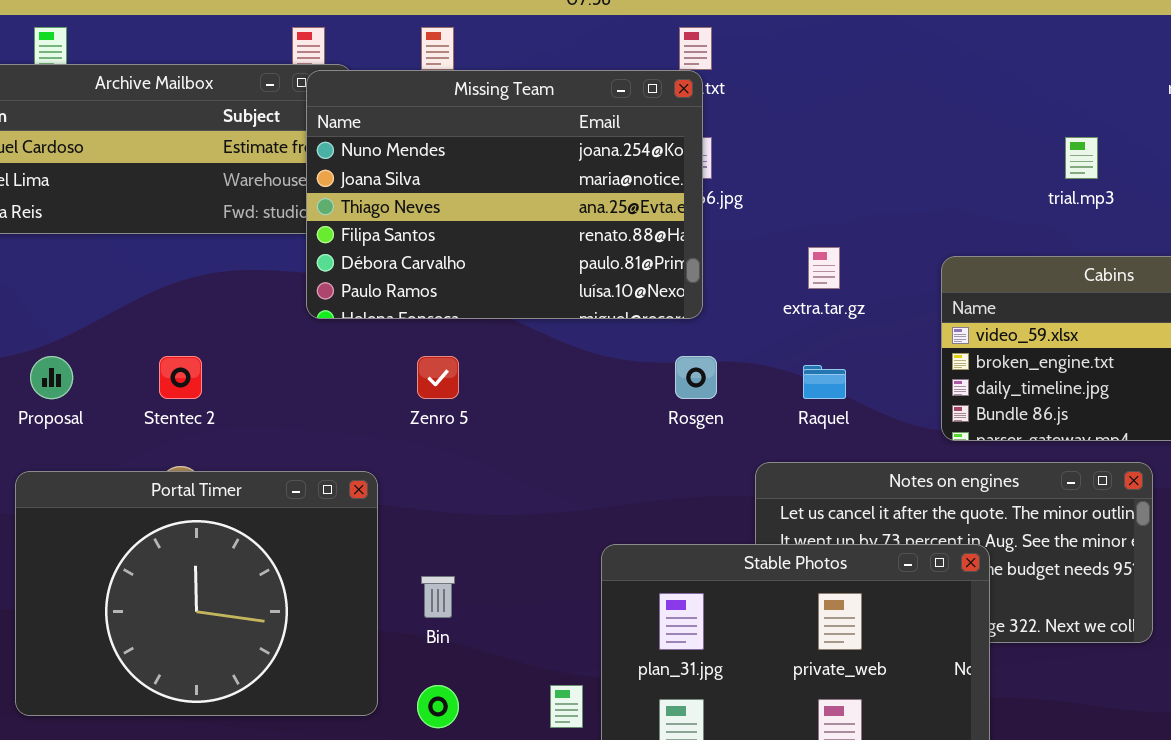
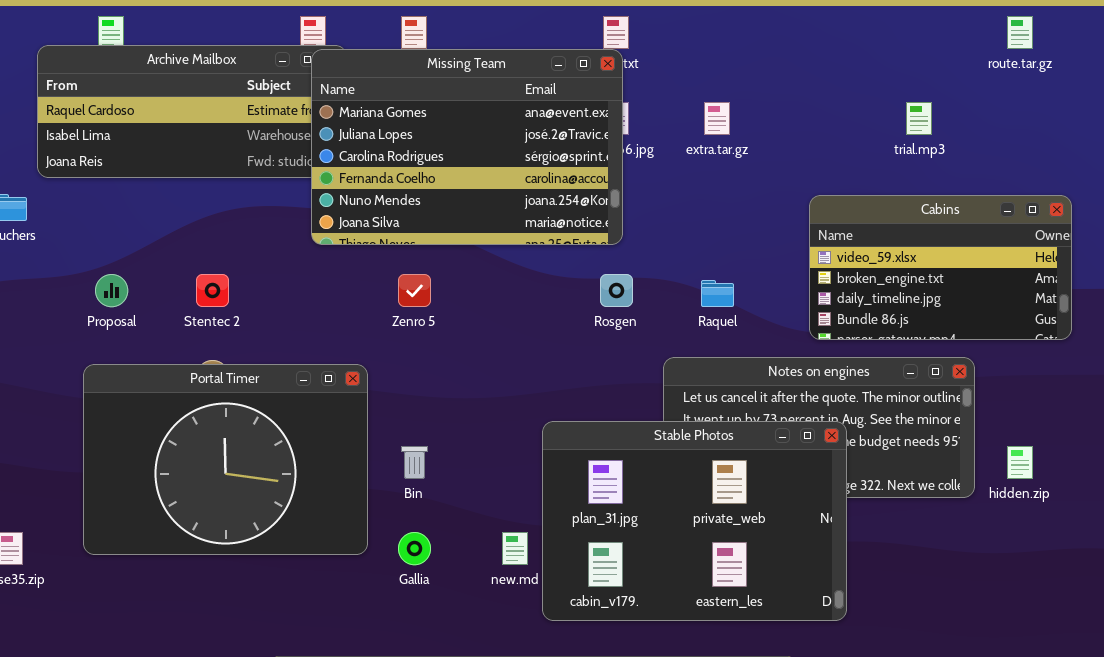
Missing Team: [306,70,703,319] -> [311,49,623,245], scrolled up 4 rows
extra.tar.gz: [808,247,840,289] -> [704,102,730,135], moved

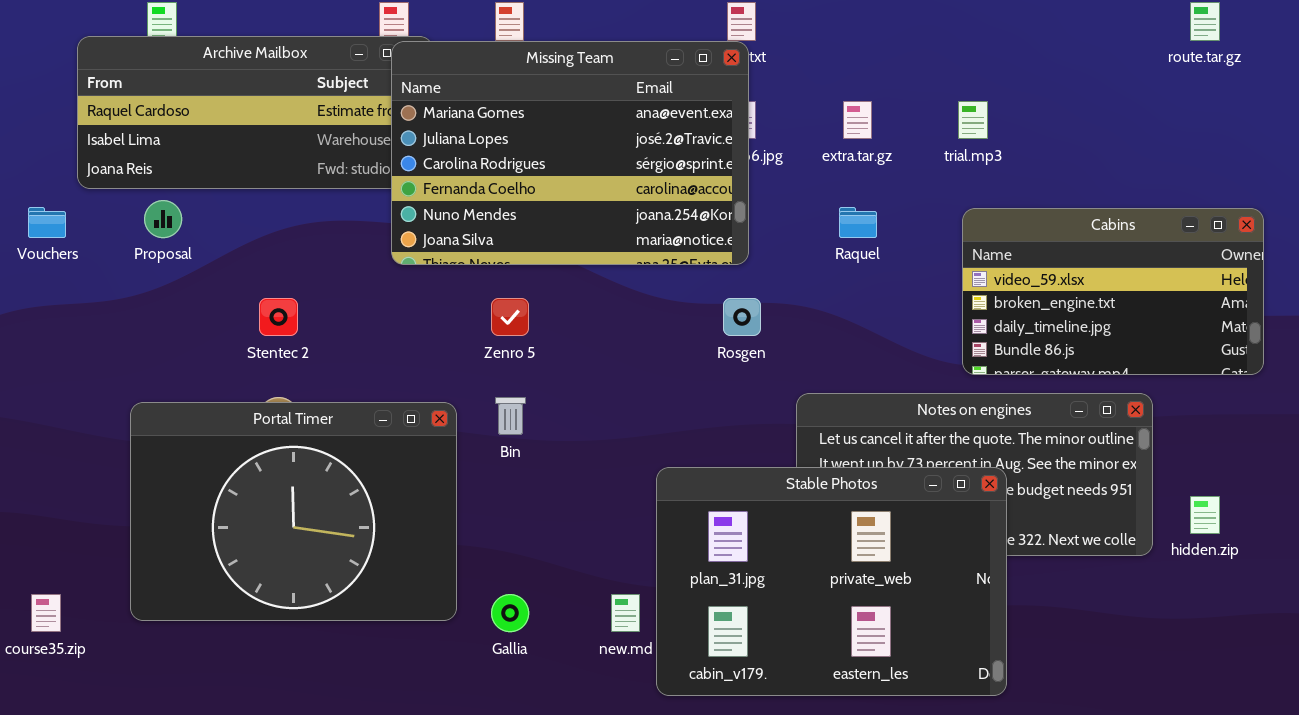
trial.mp3: [906,102,932,135] -> [958,101,988,139], moved
Proposal: [95,274,128,307] -> [144,200,182,238], moved
Raquel: [701,280,734,307] -> [839,207,877,238], moved
Bin: [401,446,428,479] -> [495,397,526,435], moved

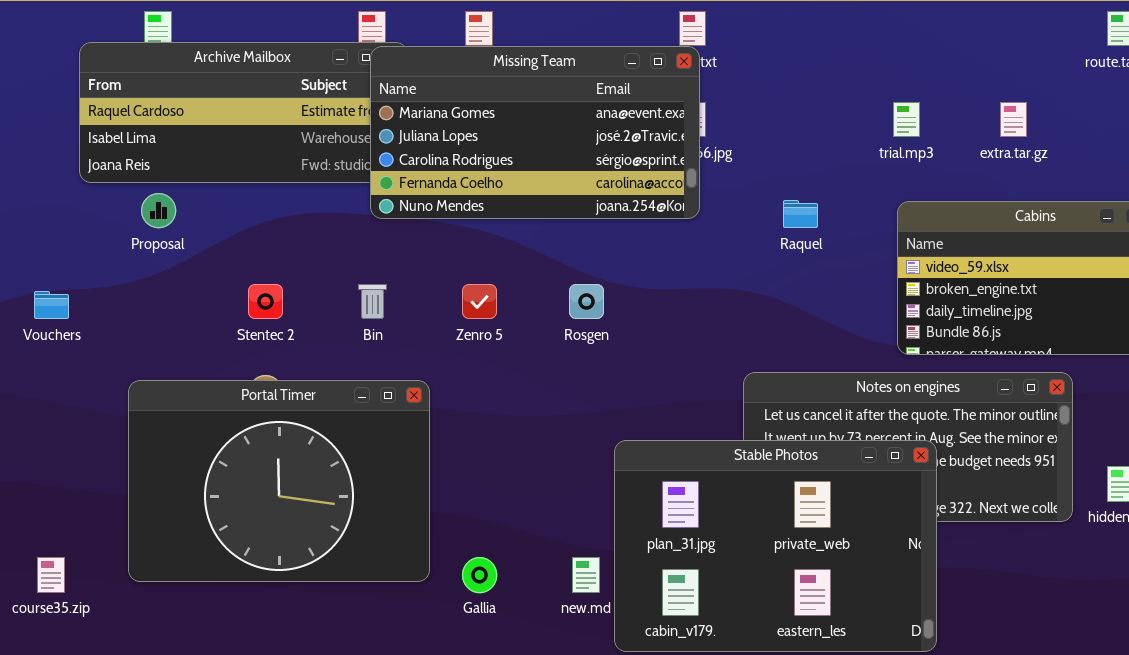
Missing Team: [391,41,749,265] -> [370,46,700,219], resized
extra.tar.gz: [843,101,872,139] -> [1000,102,1027,137], moved
Vouchers: [28,207,66,238] -> [34,291,69,319], moved
Rosgen: [723,298,761,336] -> [569,284,604,319], moved
Bin: [495,397,526,435] -> [358,284,387,319], moved

